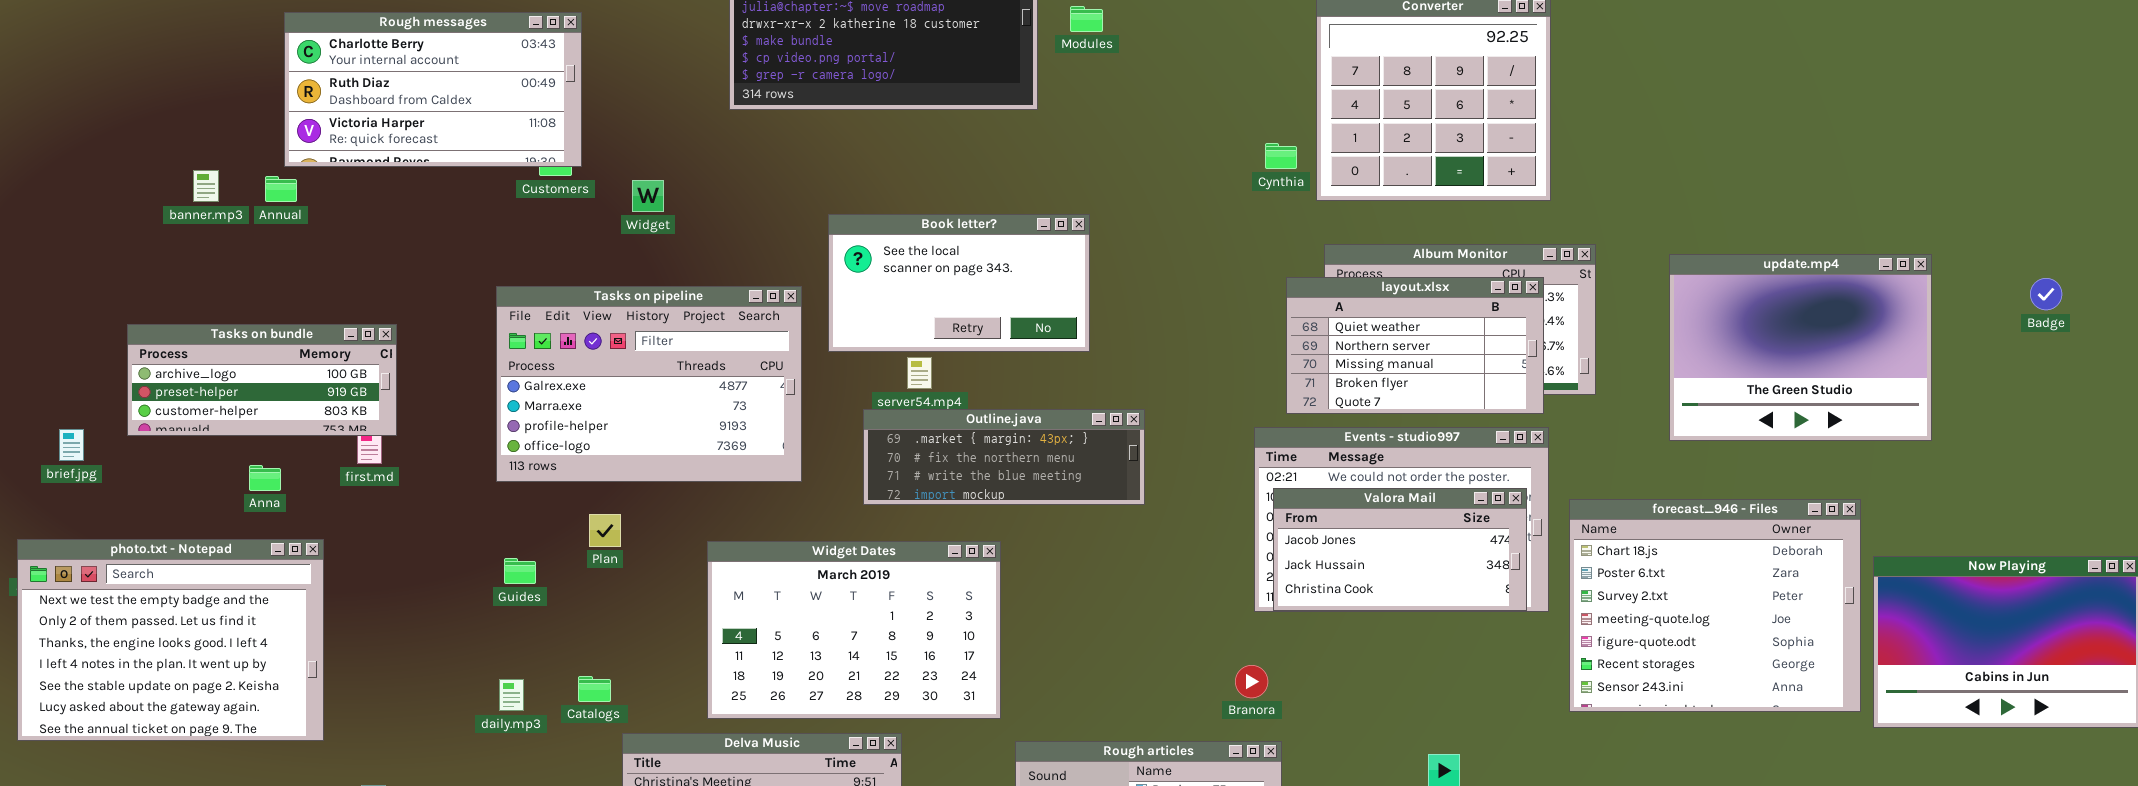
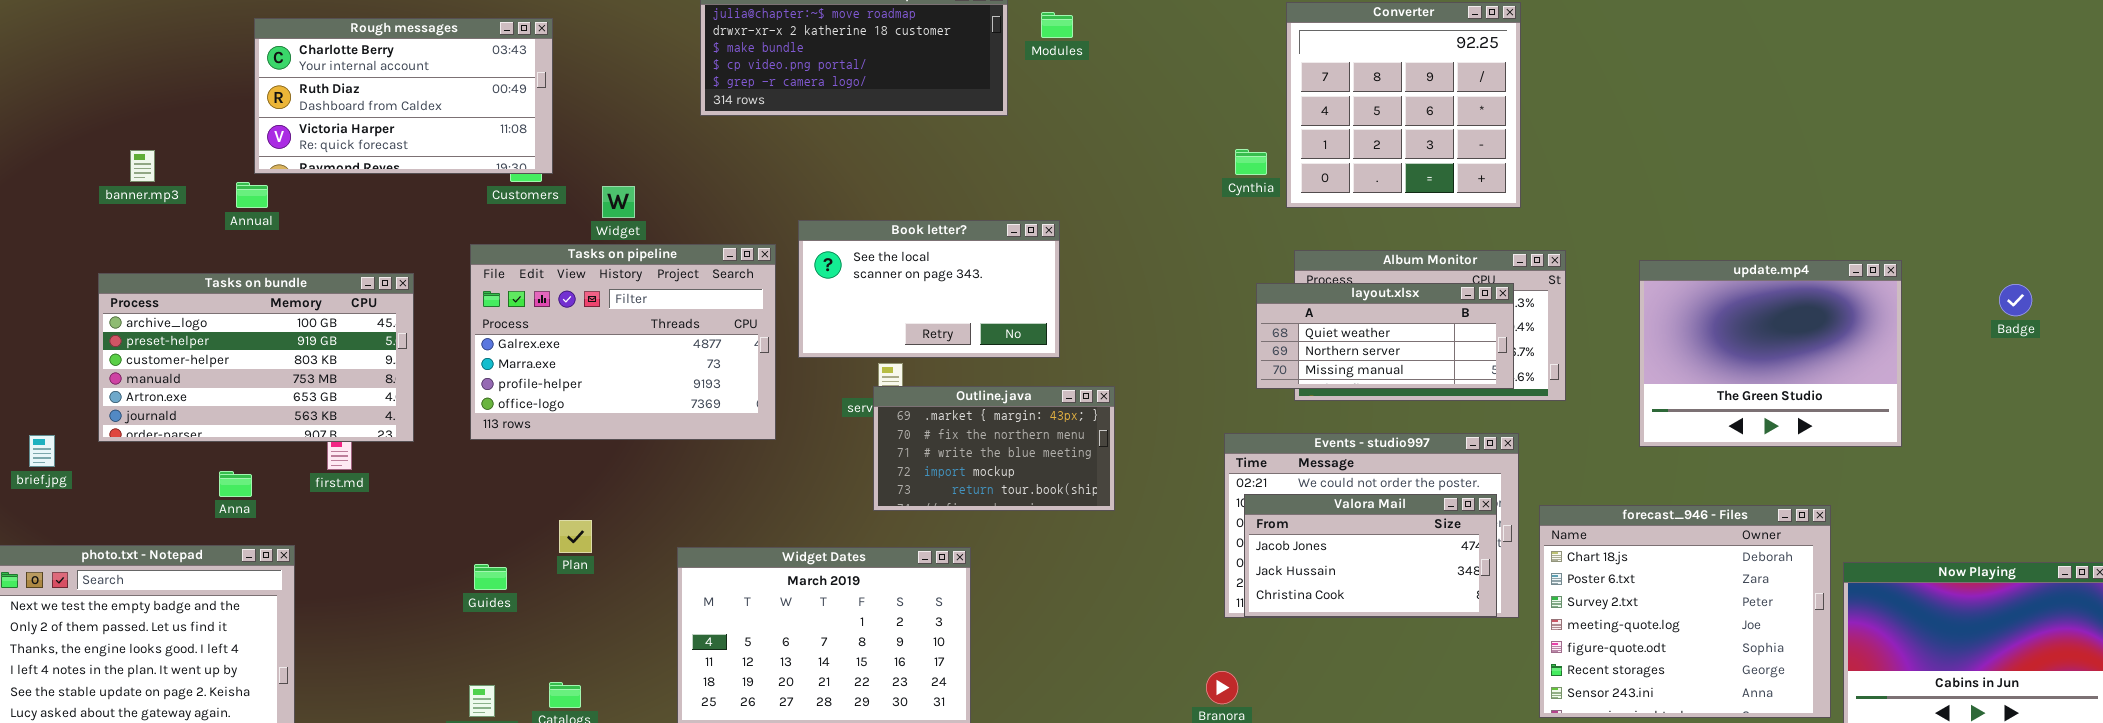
banner.mp3: [193,170,219,202] -> [130,150,155,182], moved
layout.xlsx: [1286,277,1544,414] -> [1256,283,1514,389], resized
Tasks on pipeline: [496,286,802,482] -> [470,244,776,440], moved
Tasks on bundle: [127,324,397,436] -> [98,273,414,442], resized
Outline.java: [863,409,1145,505] -> [873,386,1115,511], resized

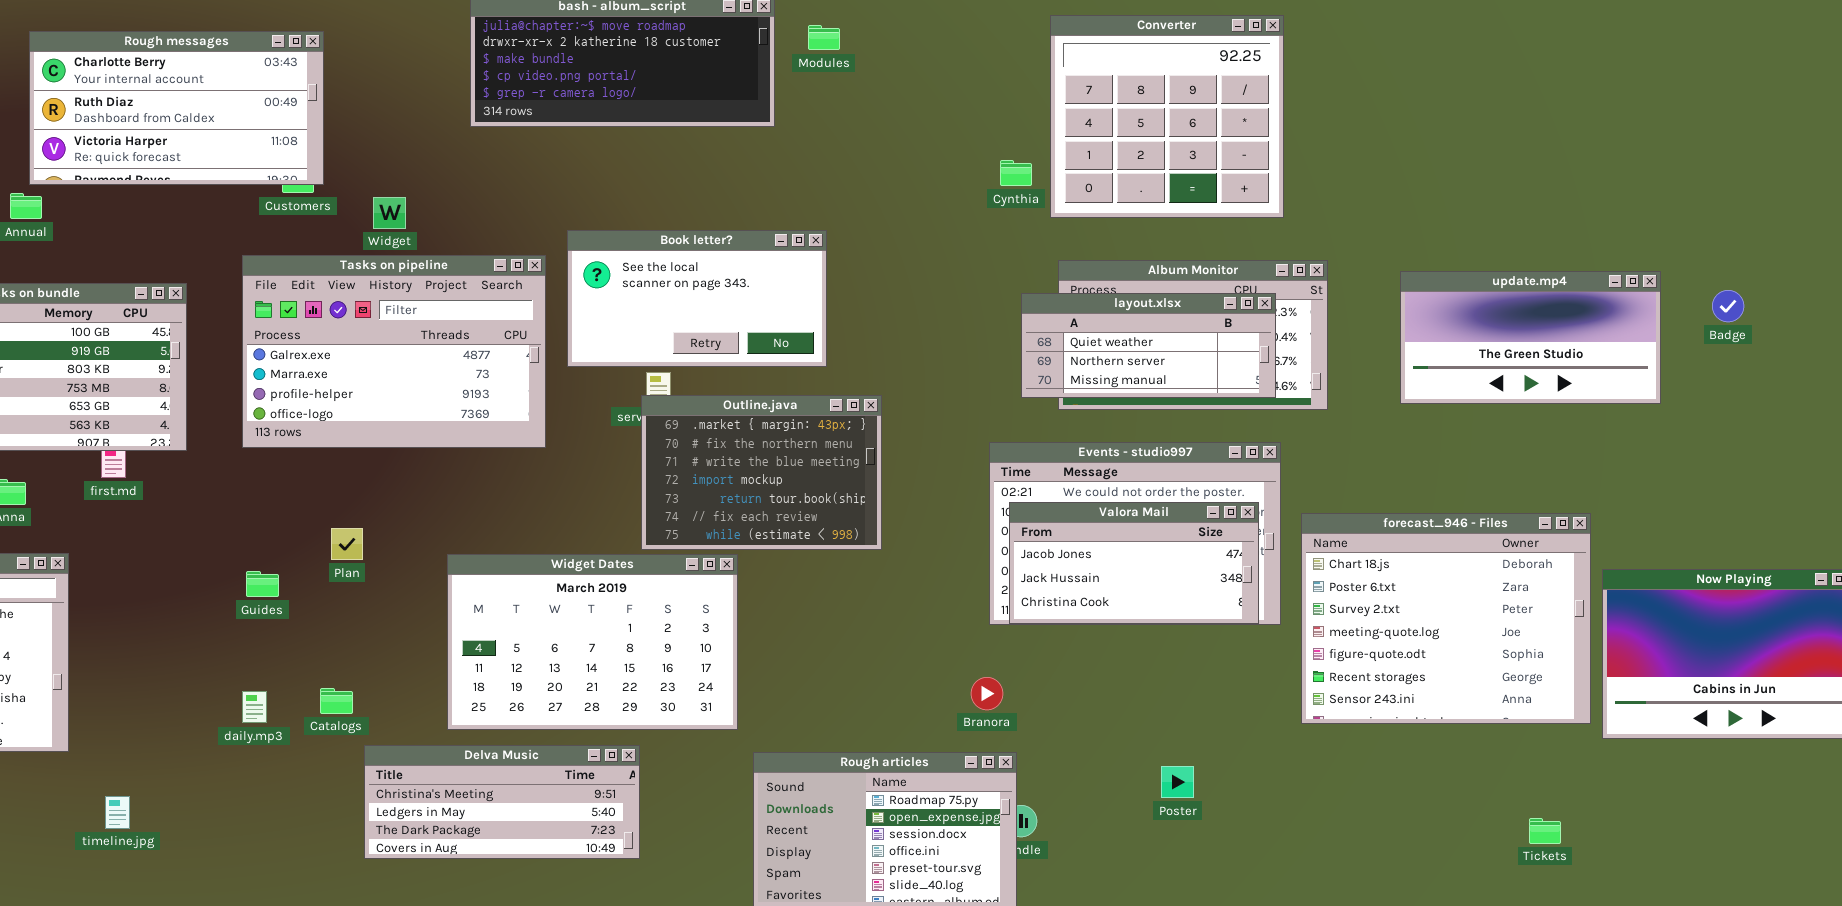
update.mp4: [1639,260,1902,447] -> [1400,271,1661,404], resized
Badge: [1999,284,2032,316] -> [1712,290,1744,322], moved
Outline.java: [873,386,1115,511] -> [641,395,882,550], resized

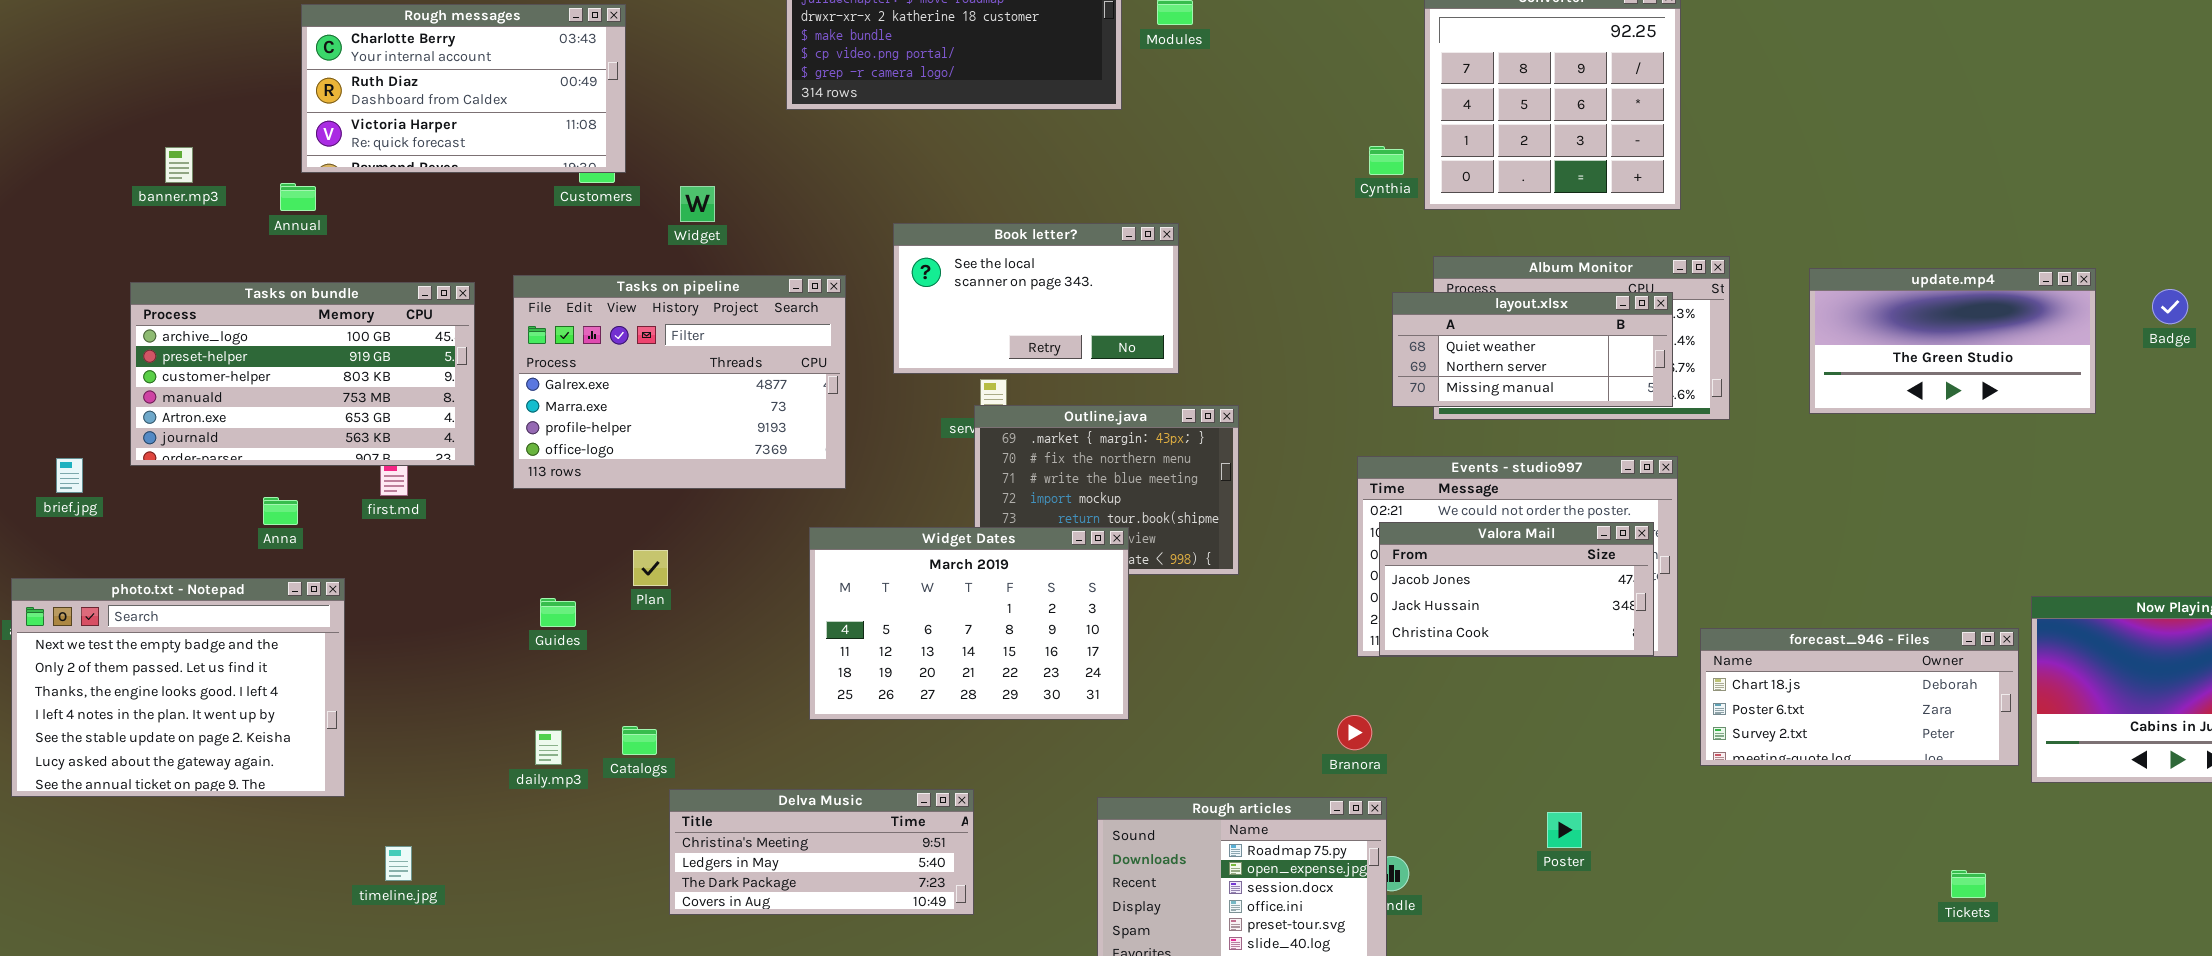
Tasks on pipeline: [242,255,546,448] -> [513,275,846,489], moved
forecast_946 - Files: [1301,513,1591,724] -> [1700,628,2019,766], resized
Widget Dates: [447,554,738,730] -> [809,527,1129,720], moved

